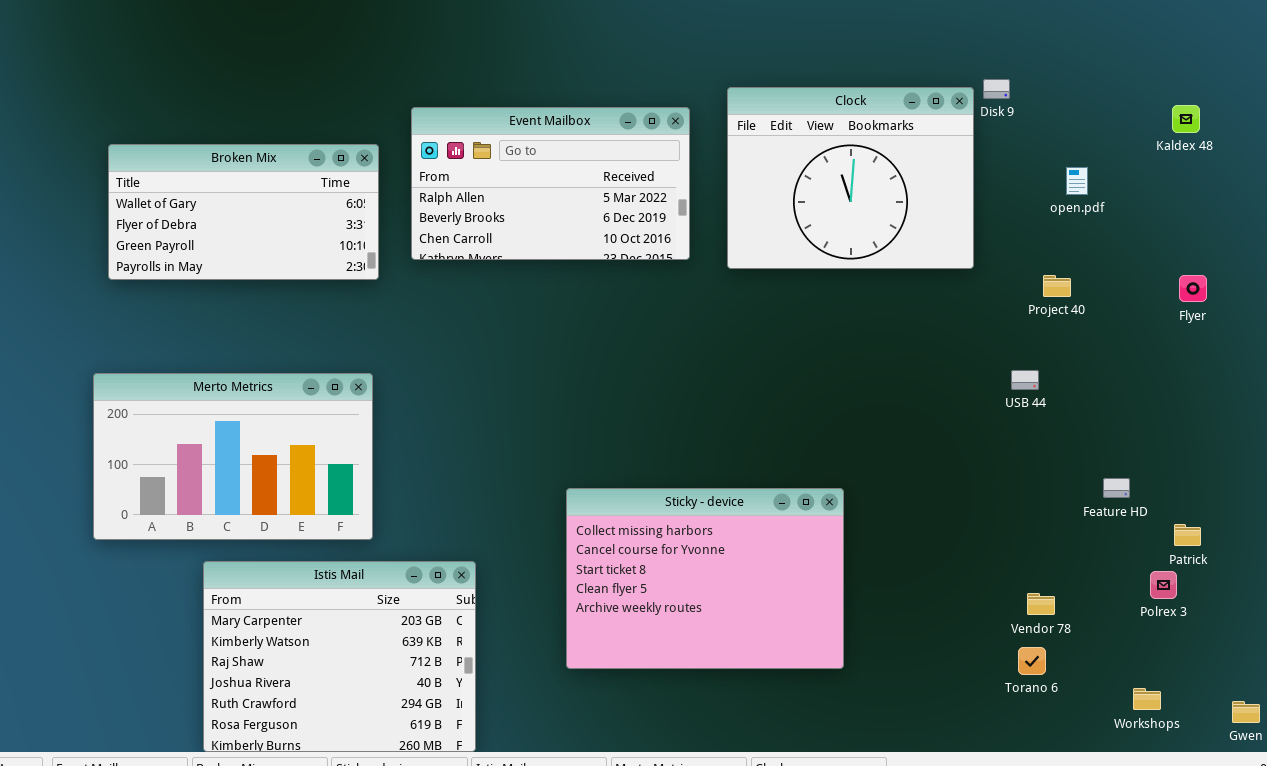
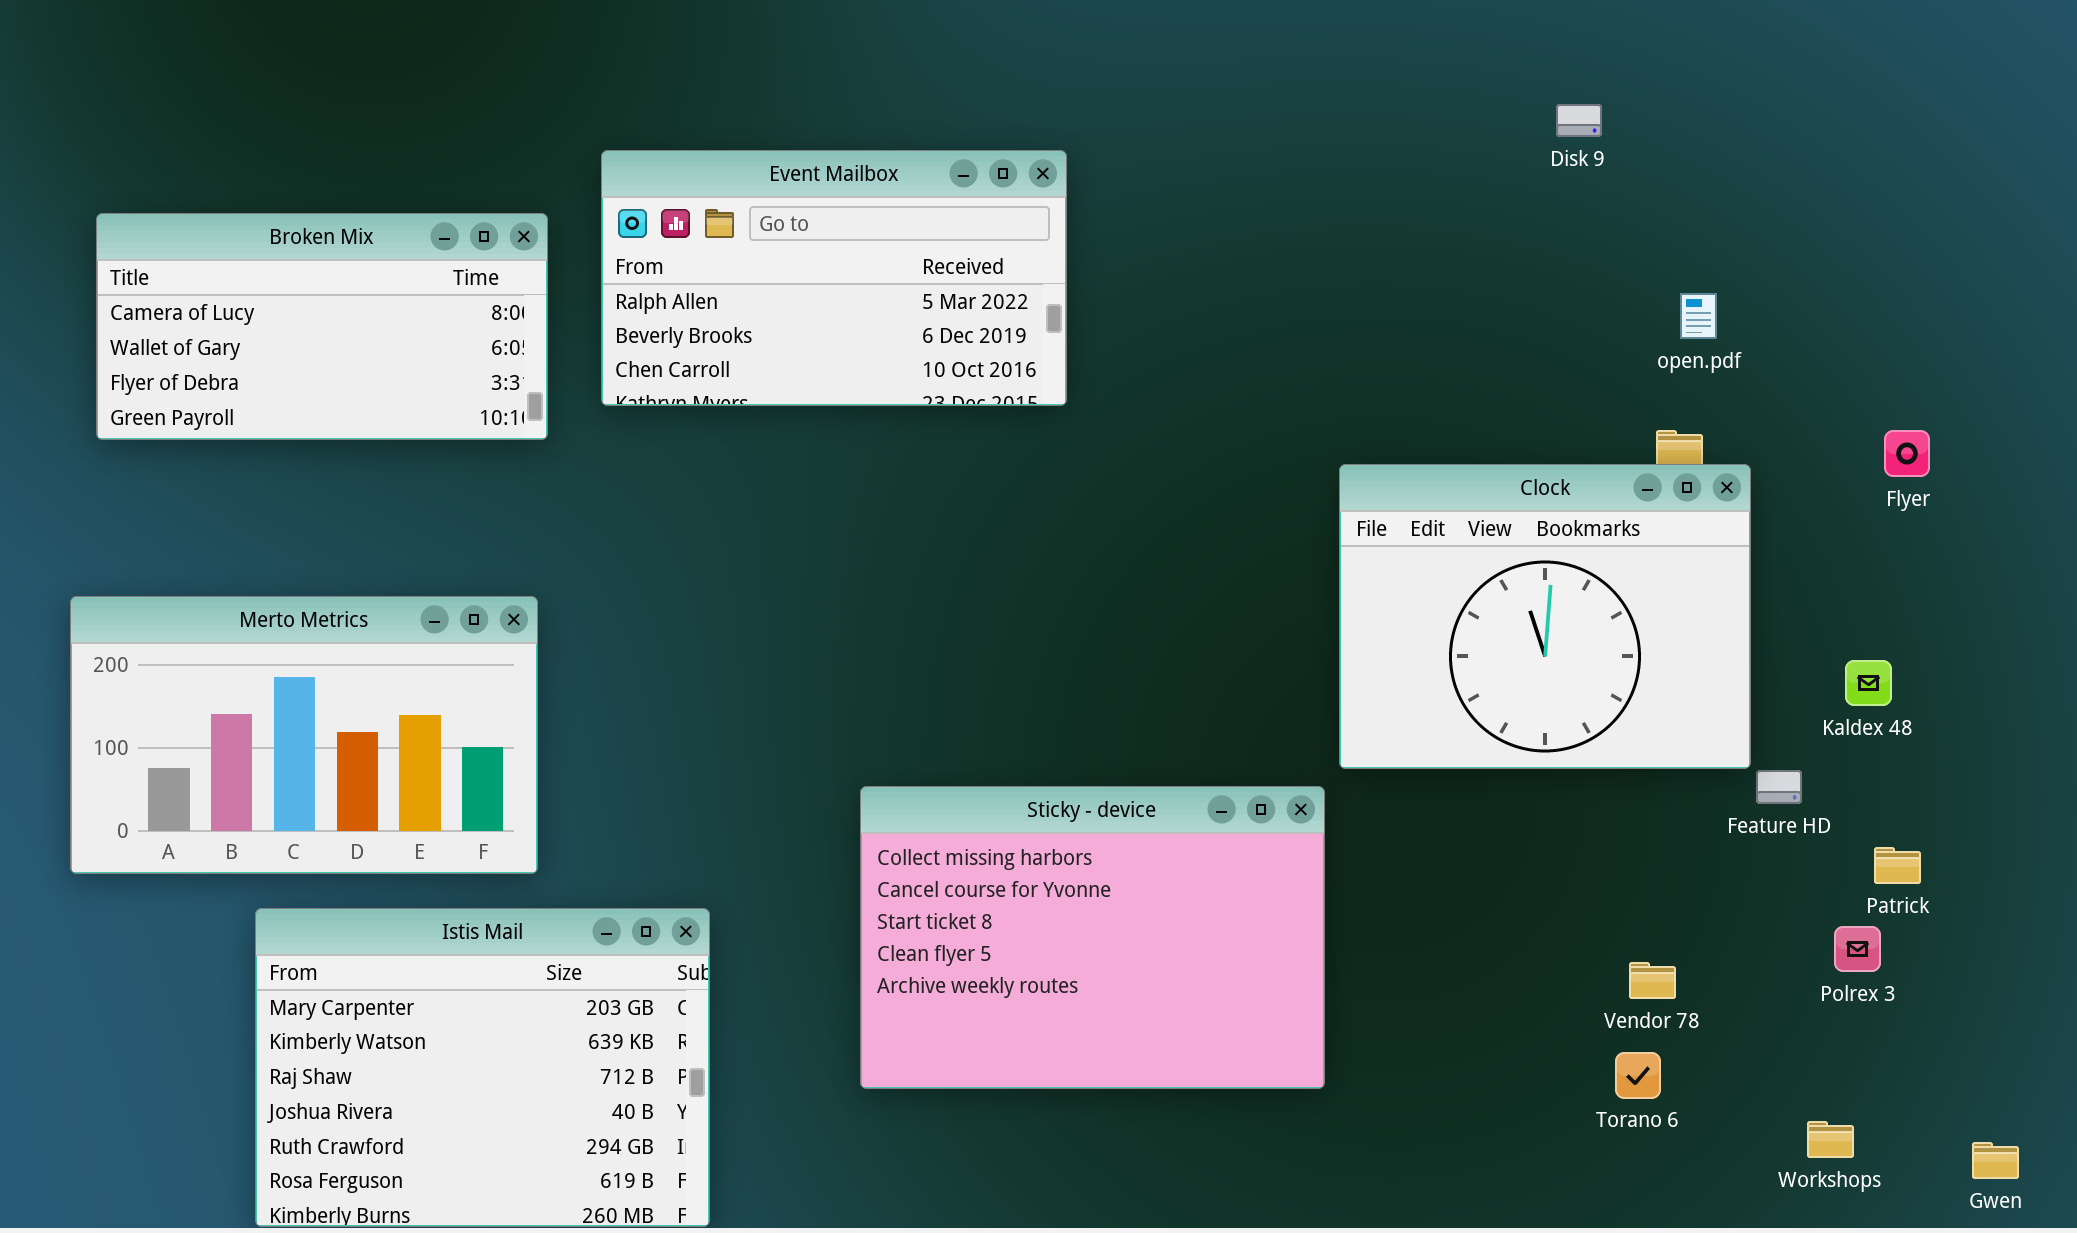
Clock: [727,87,974,269] -> [1339,464,1751,769], moved
Kaldex 48: [1172,105,1200,133] -> [1845,660,1892,706], moved
Broken Mix: [108,144,379,280] -> [96,213,548,440], scrolled up 1 row
open.pdf: [1066,167,1088,195] -> [1680,293,1717,339], moved

